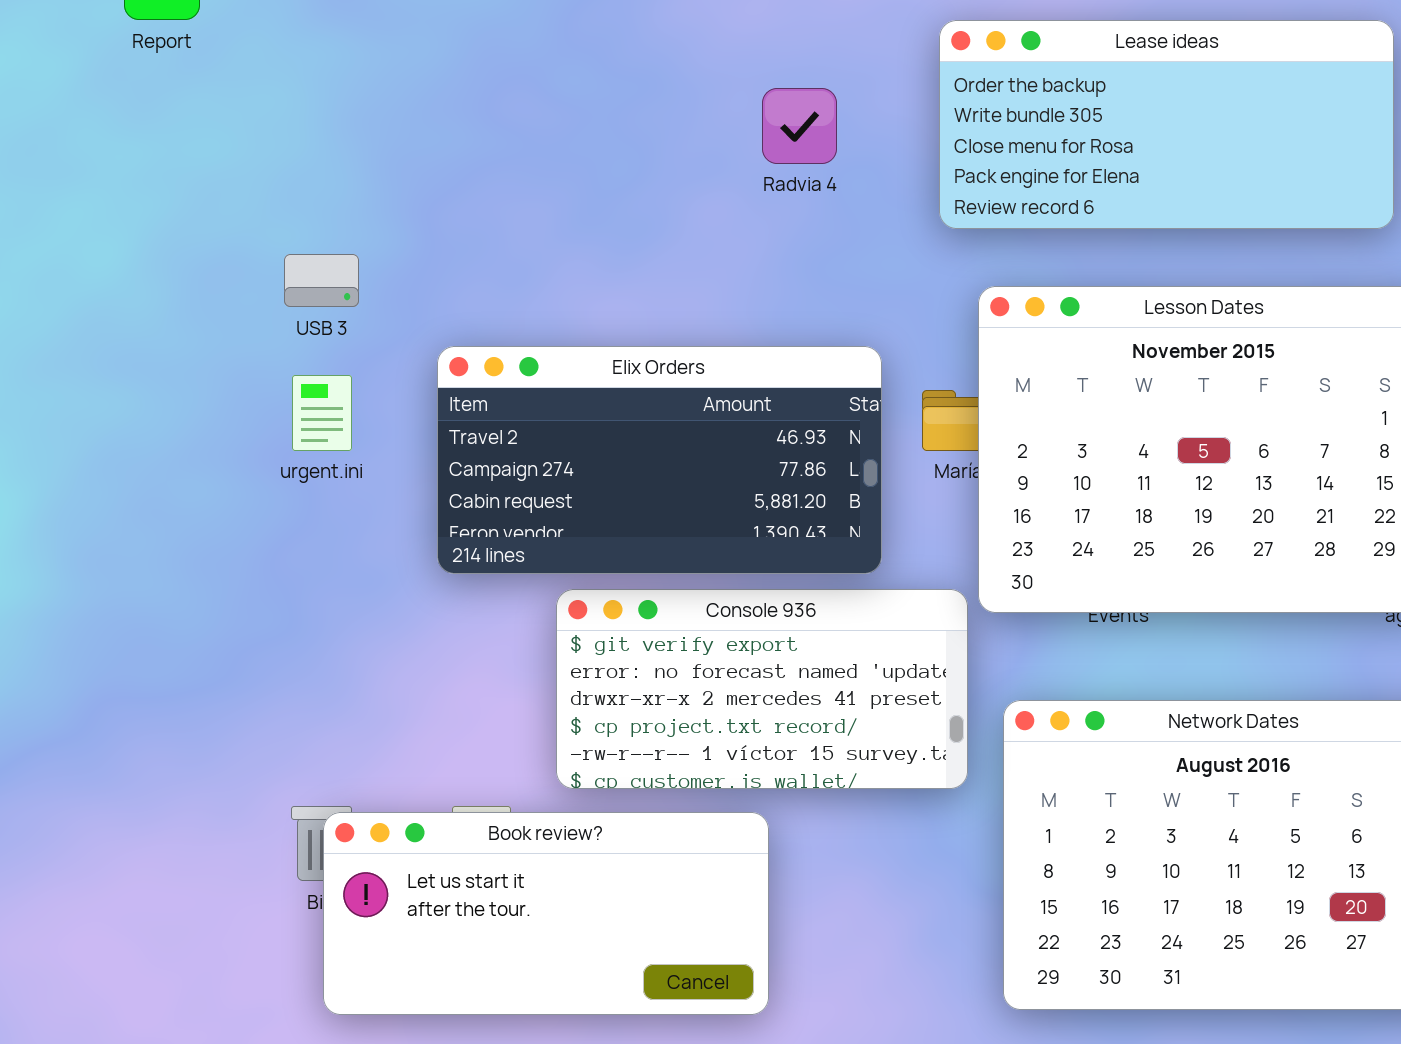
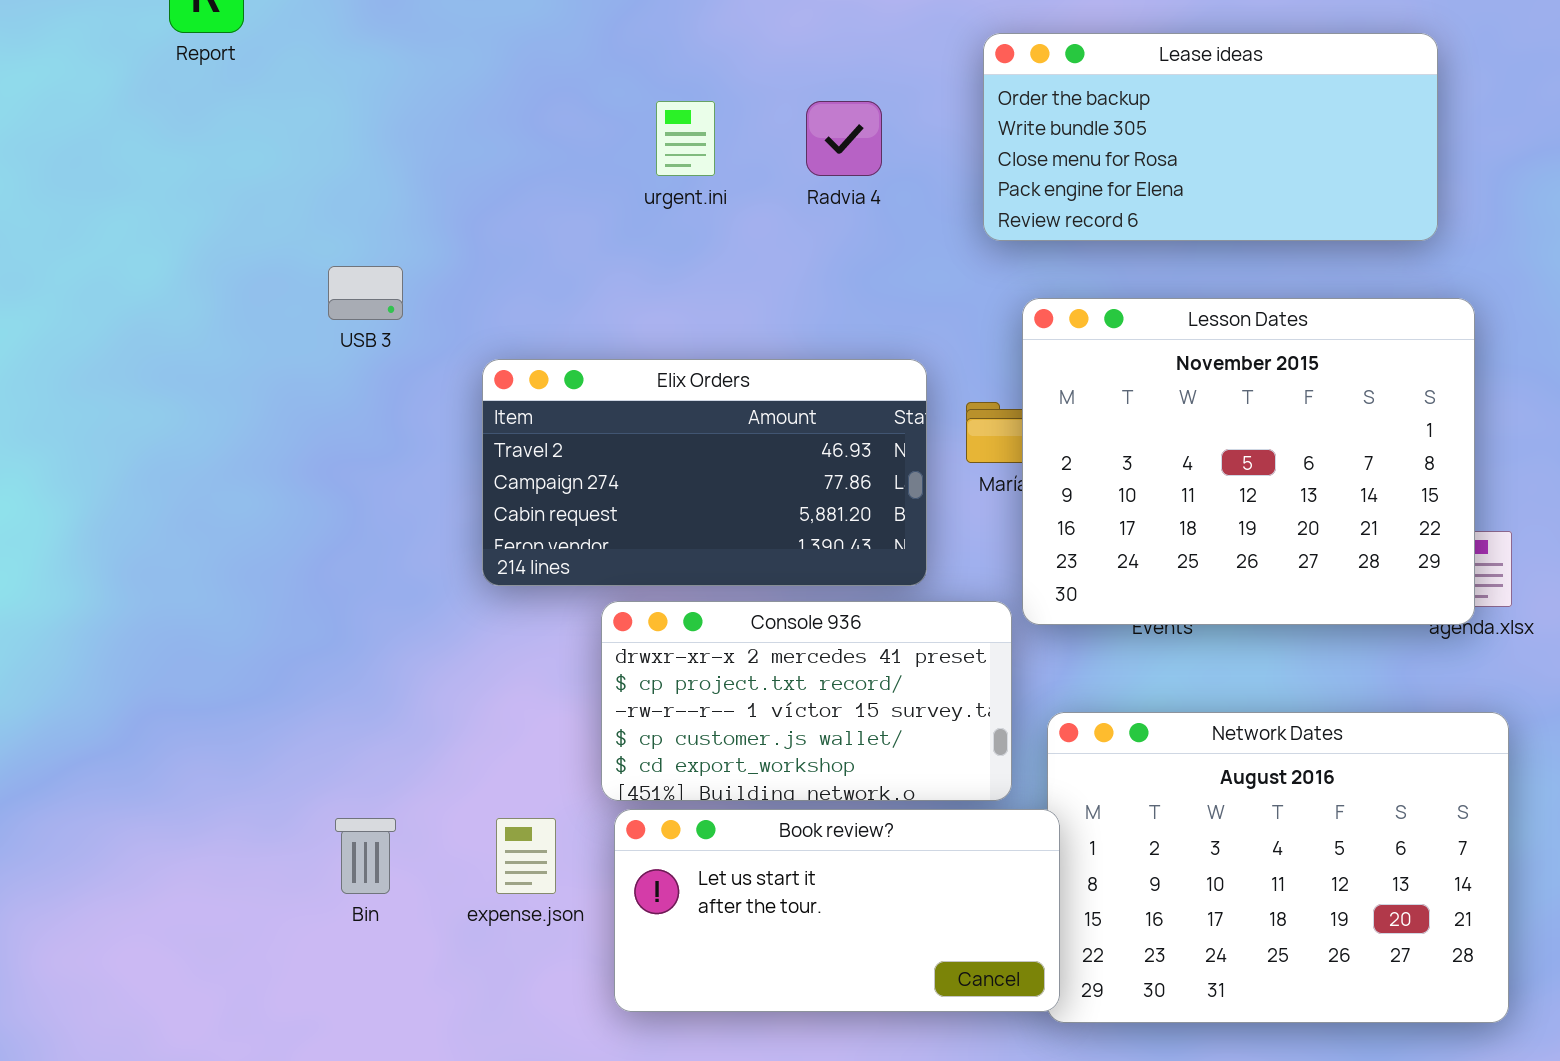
urgent.ini: [292,375,352,451] -> [656,101,715,176], moved
Console 936: [556,589,968,789] -> [601,601,1012,801], scrolled down 2 rows
Book review?: [323,812,769,1015] -> [614,809,1060,1012], moved

